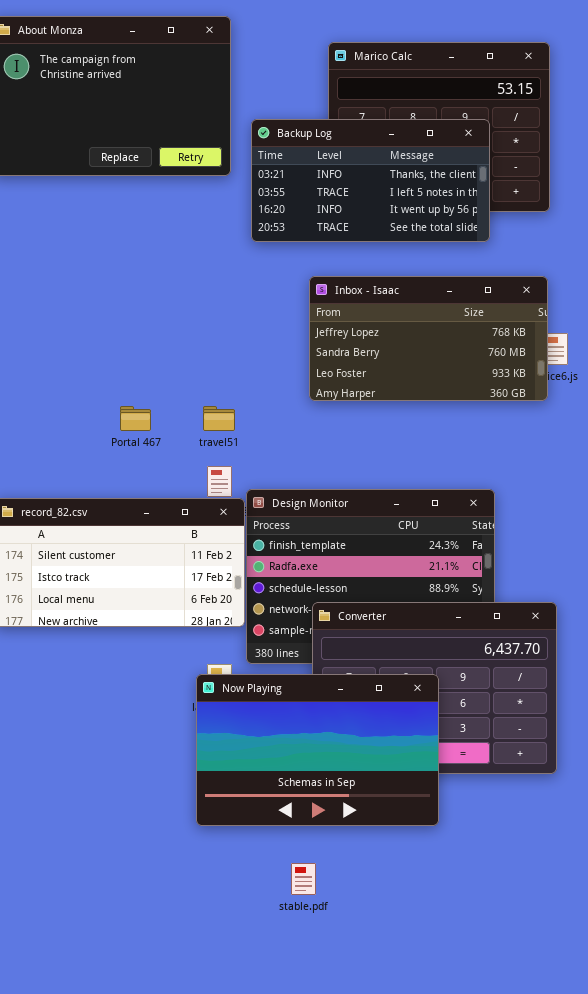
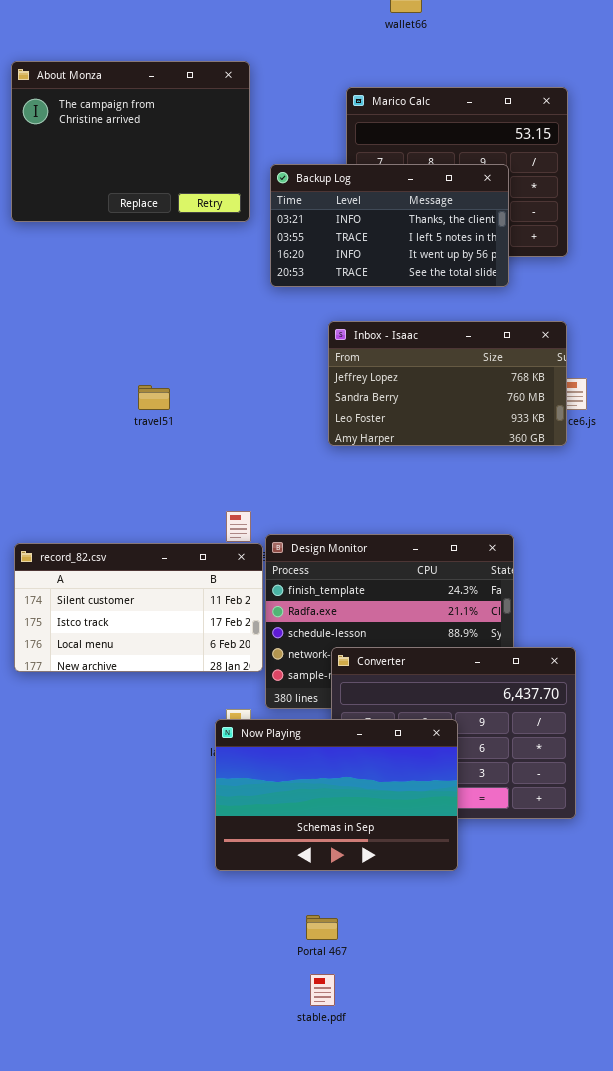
Portal 467: [120,406,151,431] -> [306,915,338,940], moved
travel51: [203,406,235,431] -> [138,385,170,410], moved
stable.pdf: [291,863,316,895] -> [310,974,335,1006], moved

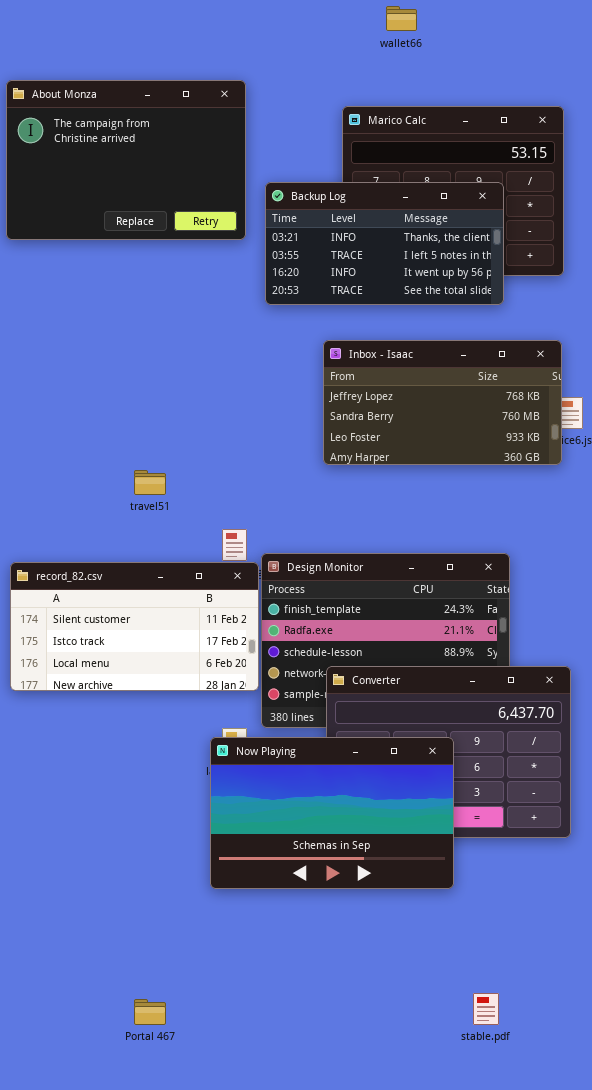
travel51: [138,385,170,410] -> [134,470,166,495], moved
Portal 467: [306,915,338,940] -> [134,999,166,1025], moved
stable.pdf: [310,974,335,1006] -> [473,993,499,1025], moved

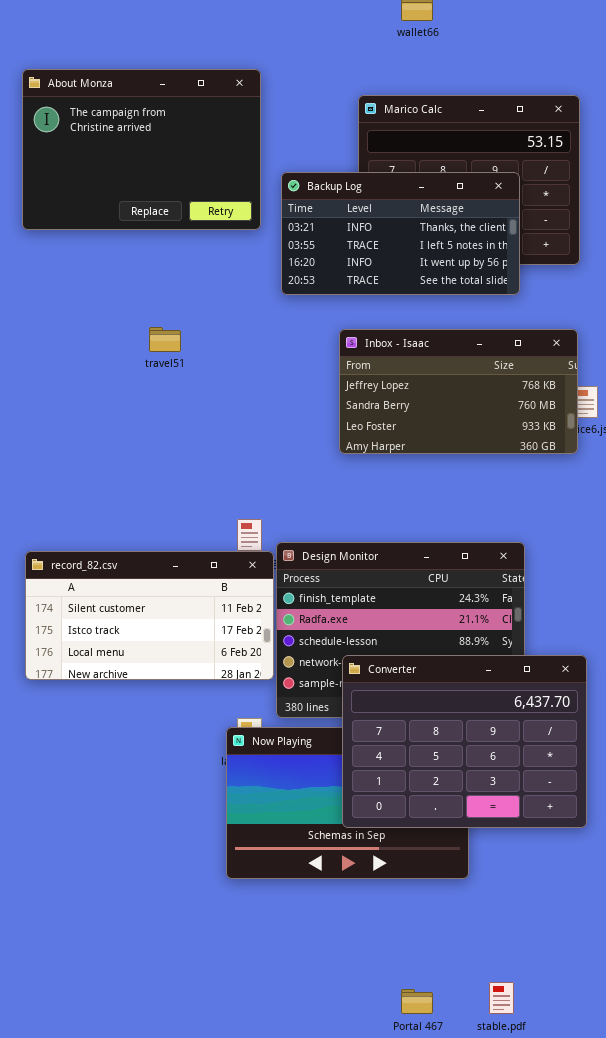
travel51: [134,470,166,495] -> [149,327,181,352], moved
Converter: [326,666,571,838] -> [342,655,587,828], raised
Portal 467: [134,999,166,1025] -> [401,989,433,1014], moved

